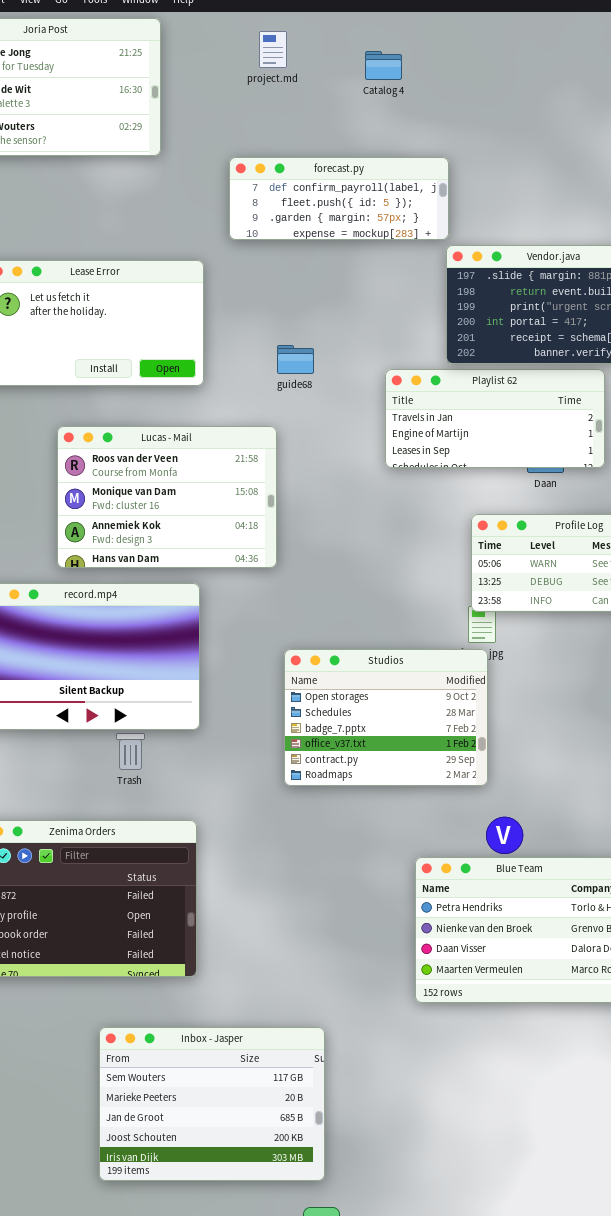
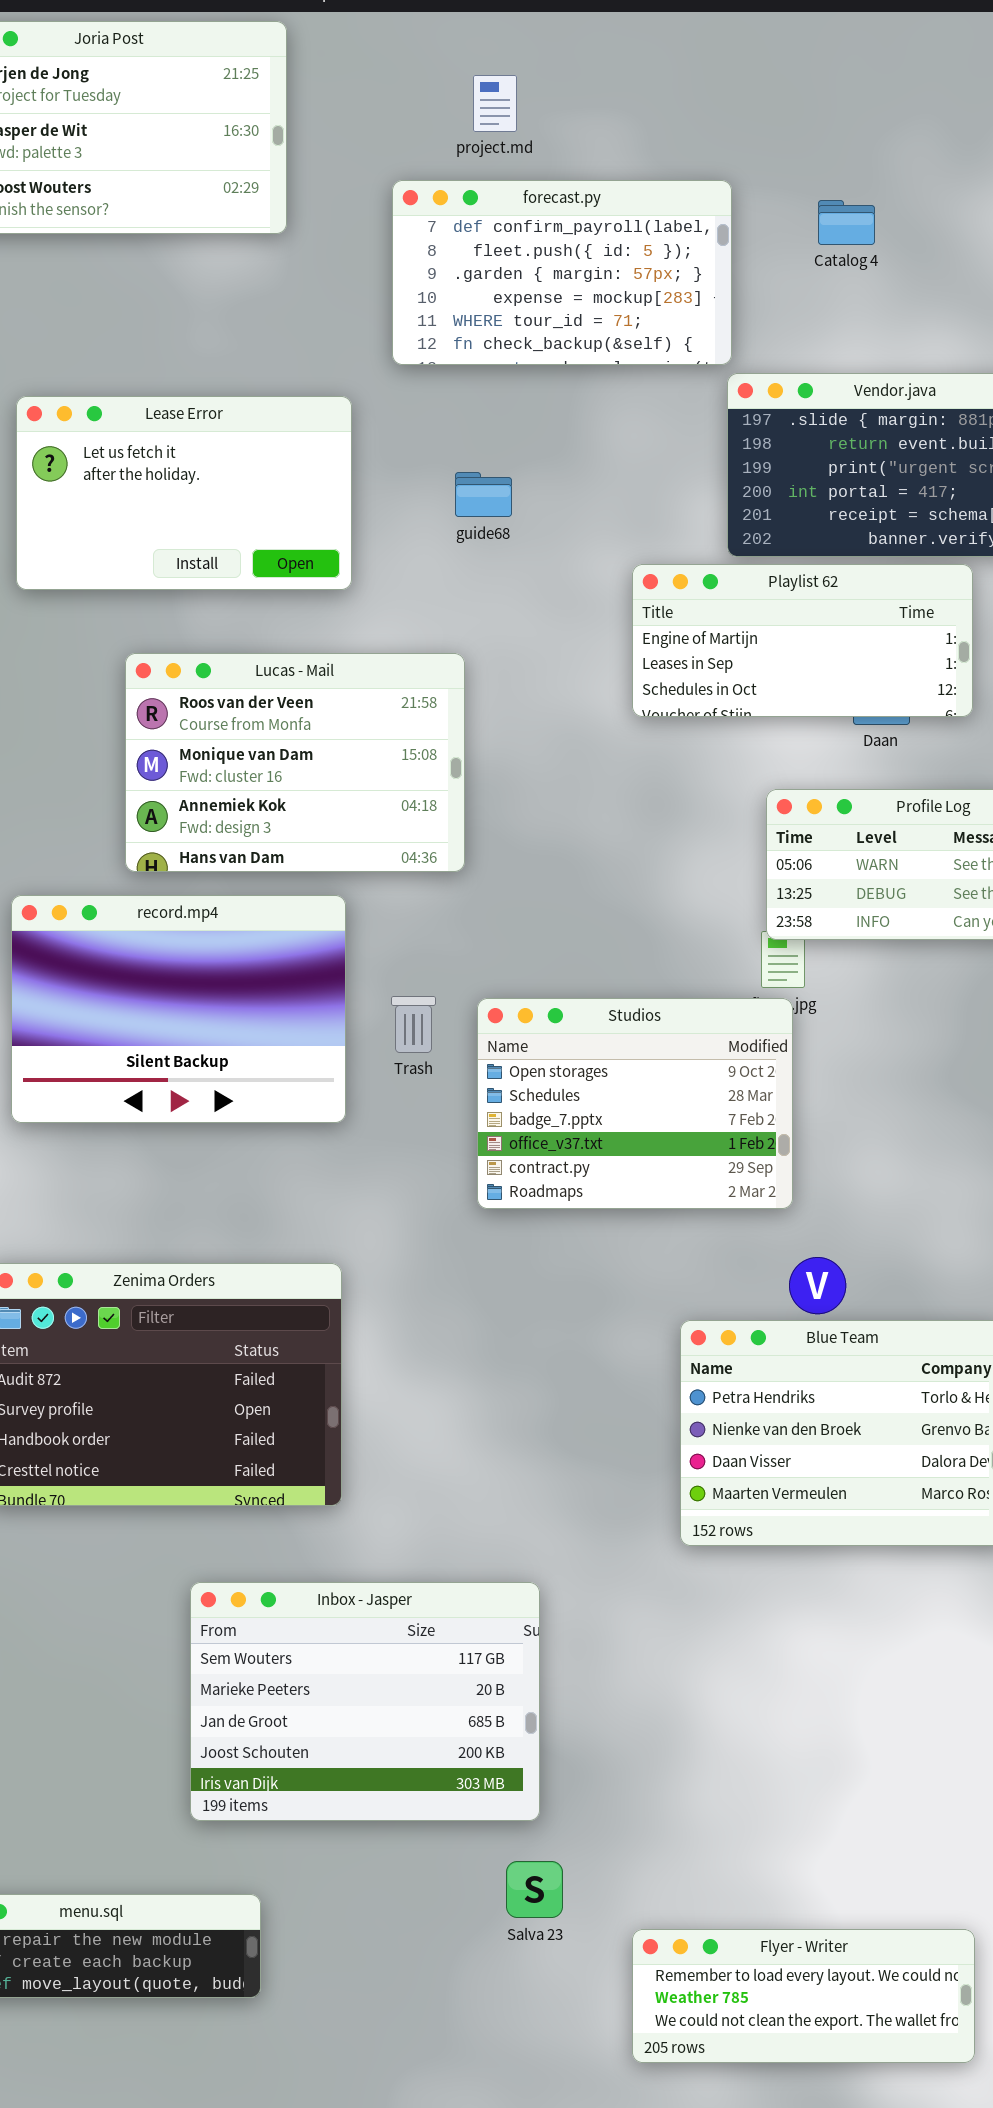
project.md: [259,31,287,68] -> [473,75,517,132], moved
Catalog 4: [365,51,402,80] -> [818,200,875,245], moved
forecast.py: [229,157,449,240] -> [392,180,732,365], resized
guide68: [277,345,314,374] -> [455,472,512,517], moved
Playlist 62: [385,369,605,468] -> [632,564,973,717], scrolled down 1 row
Trash: [116,733,145,770] -> [391,996,436,1053], moved

